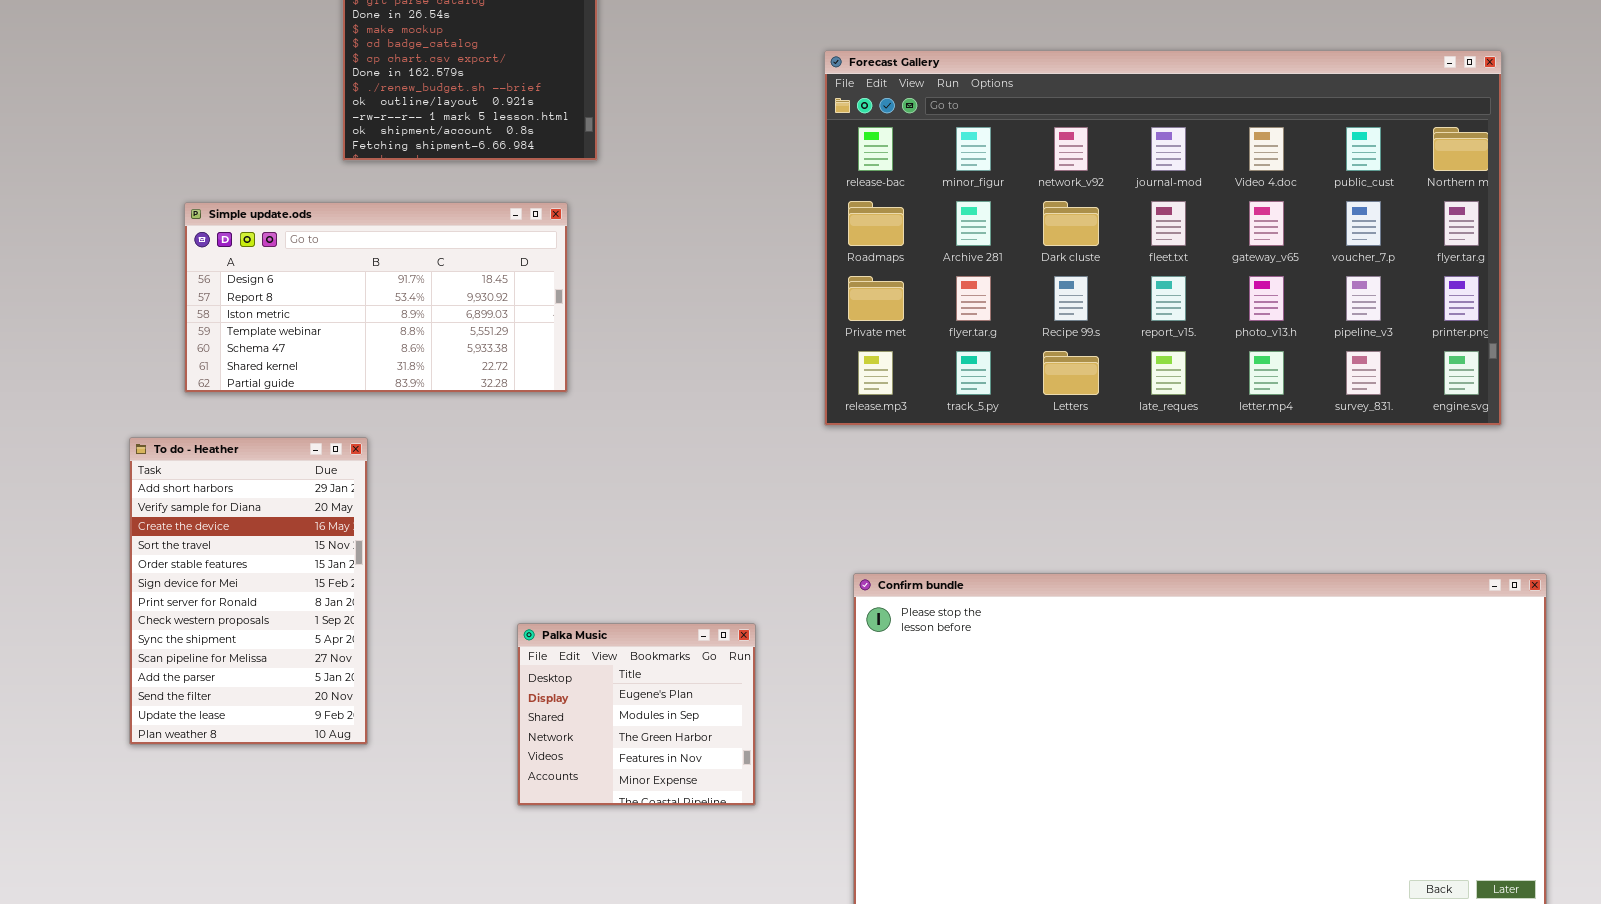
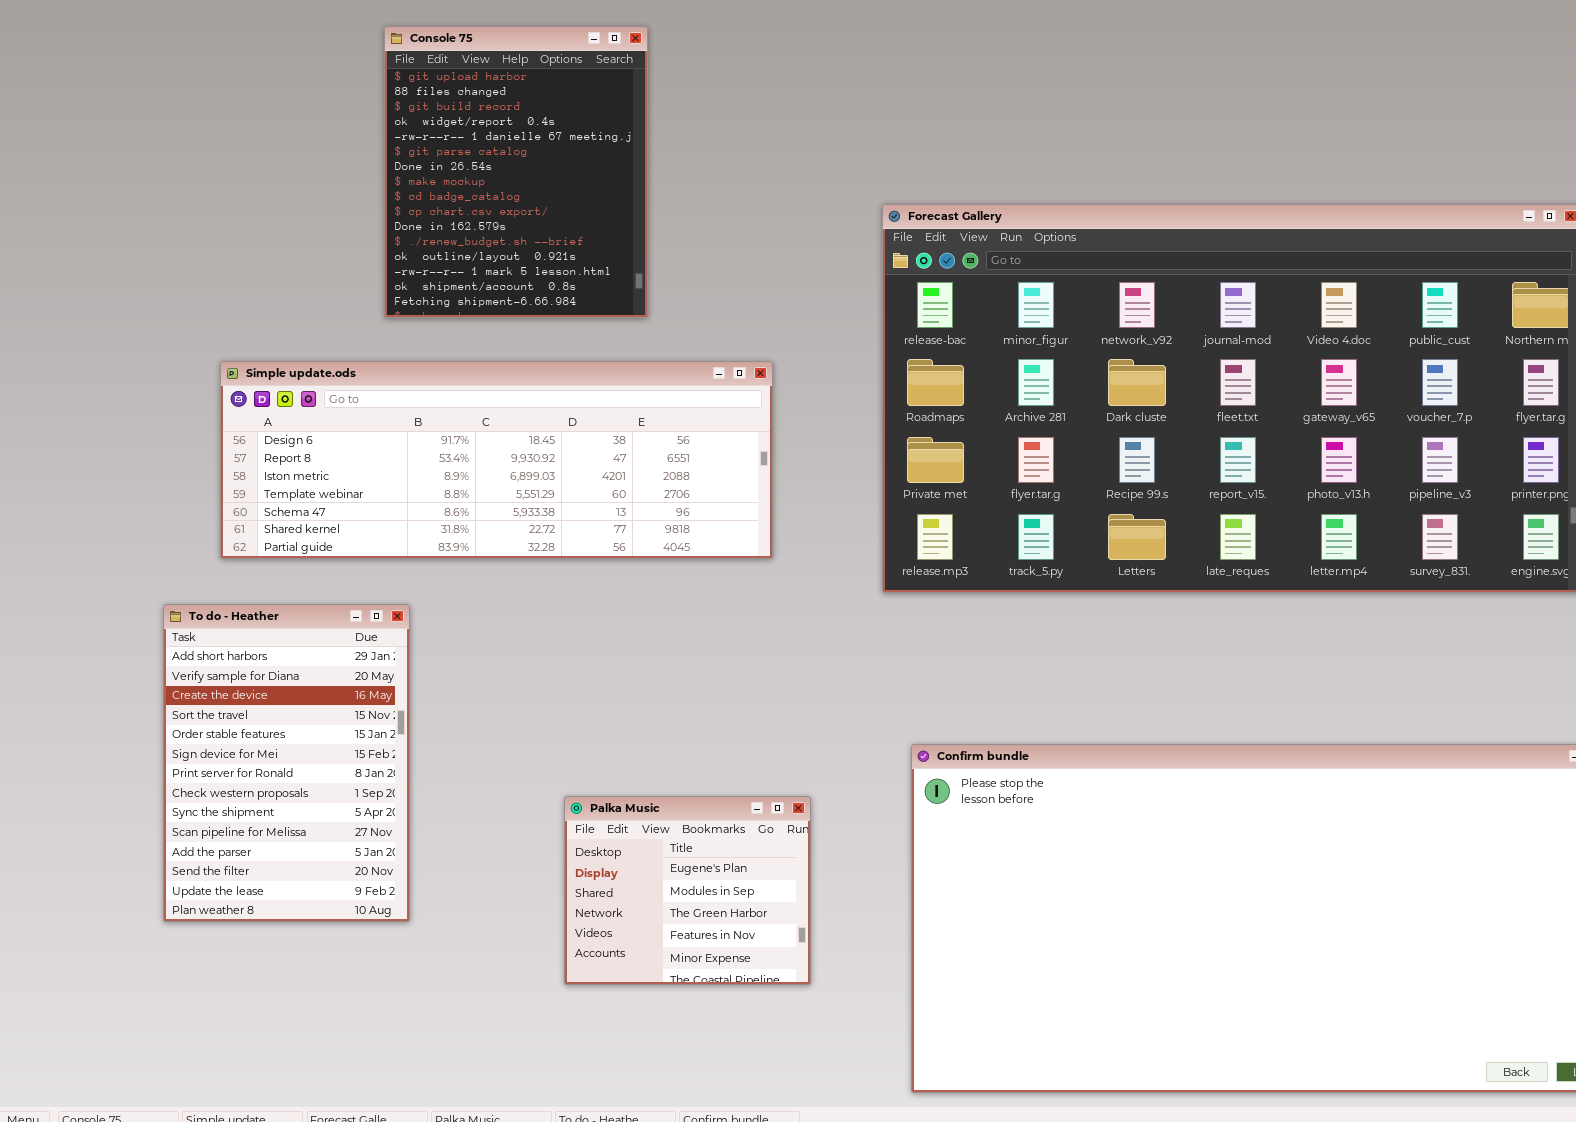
Simple update.ods: [184,202,568,393] -> [220,361,773,559], resized

